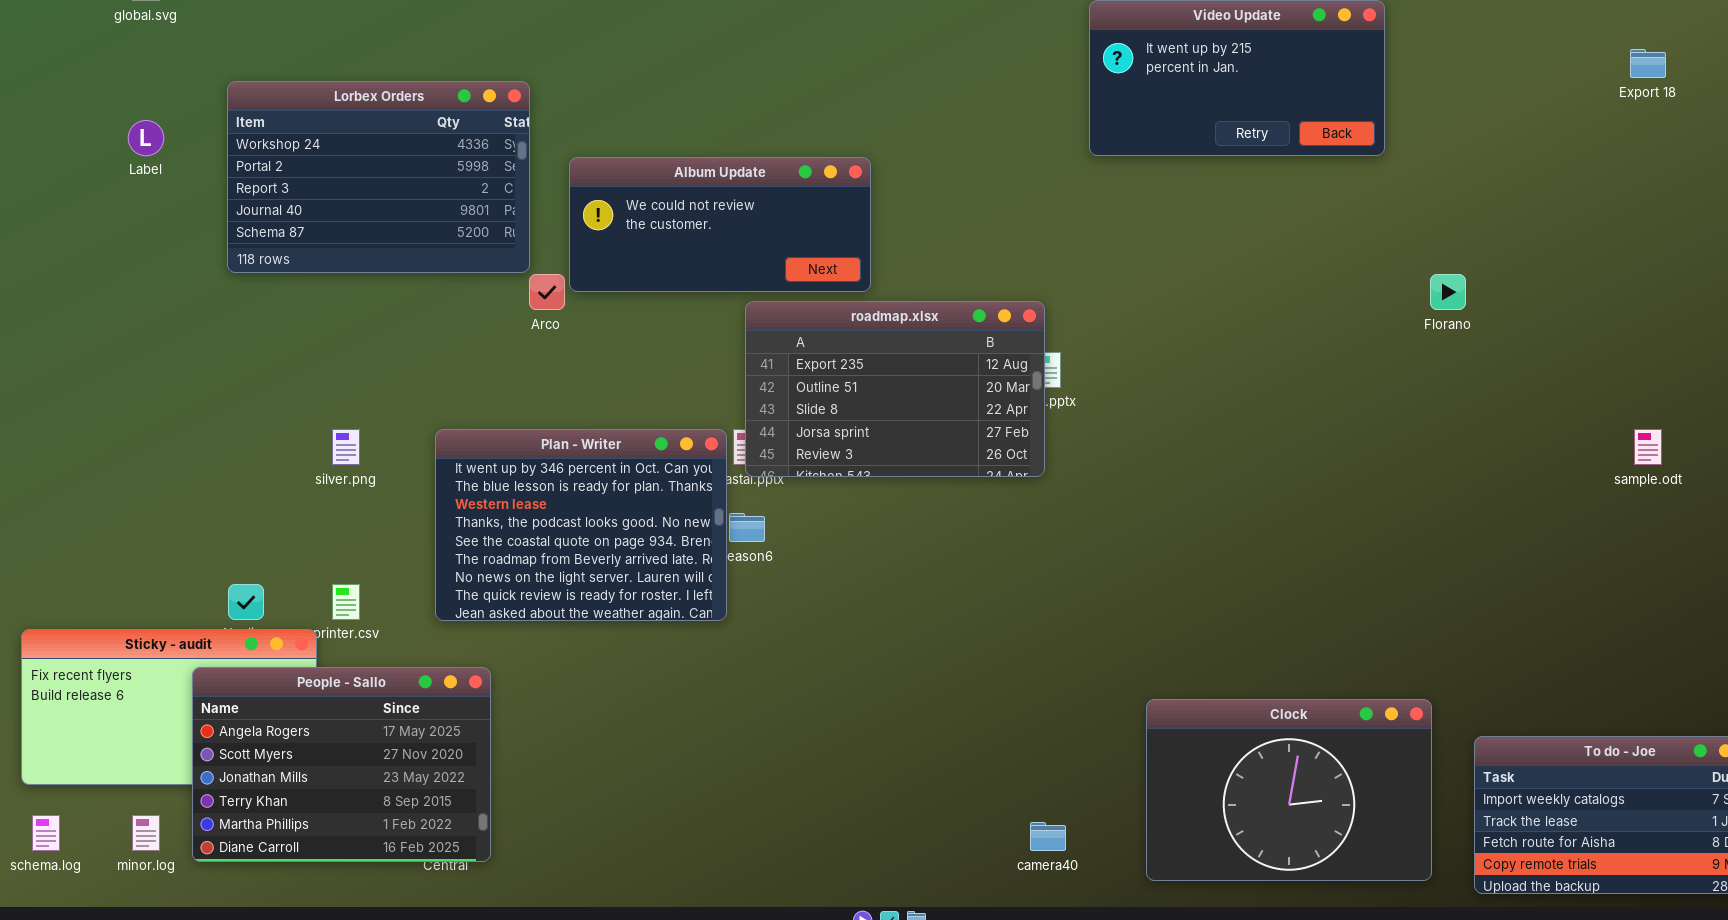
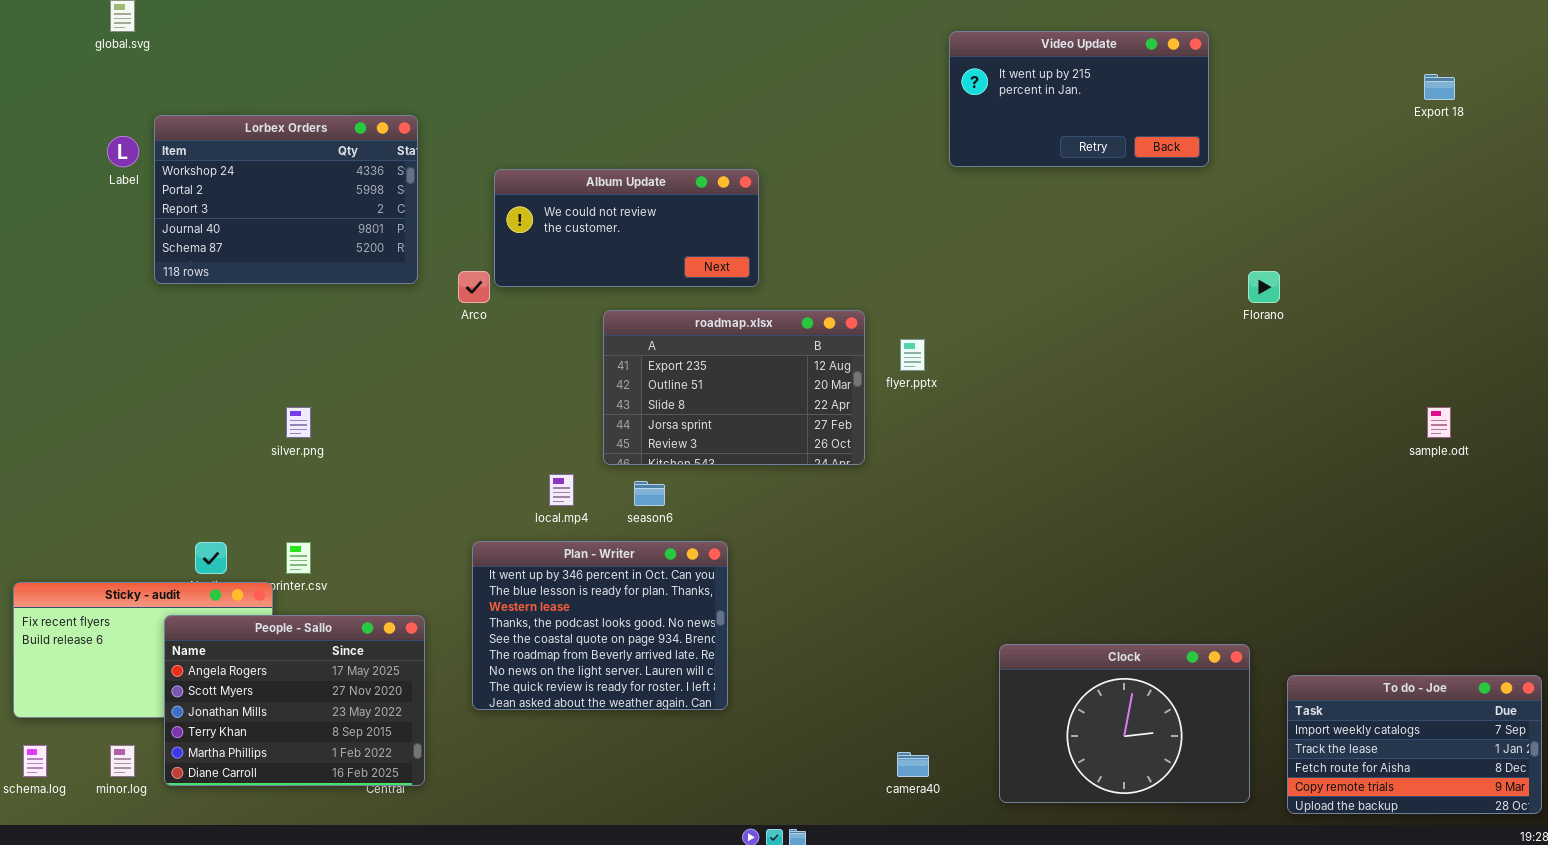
Lorbex Orders: [227,81,530,273] -> [154,115,418,284], moved
roadmap.xlsx: [745,301,1045,477] -> [603,310,865,465], moved
Plan - Writer: [435,429,727,621] -> [472,541,728,710], moved

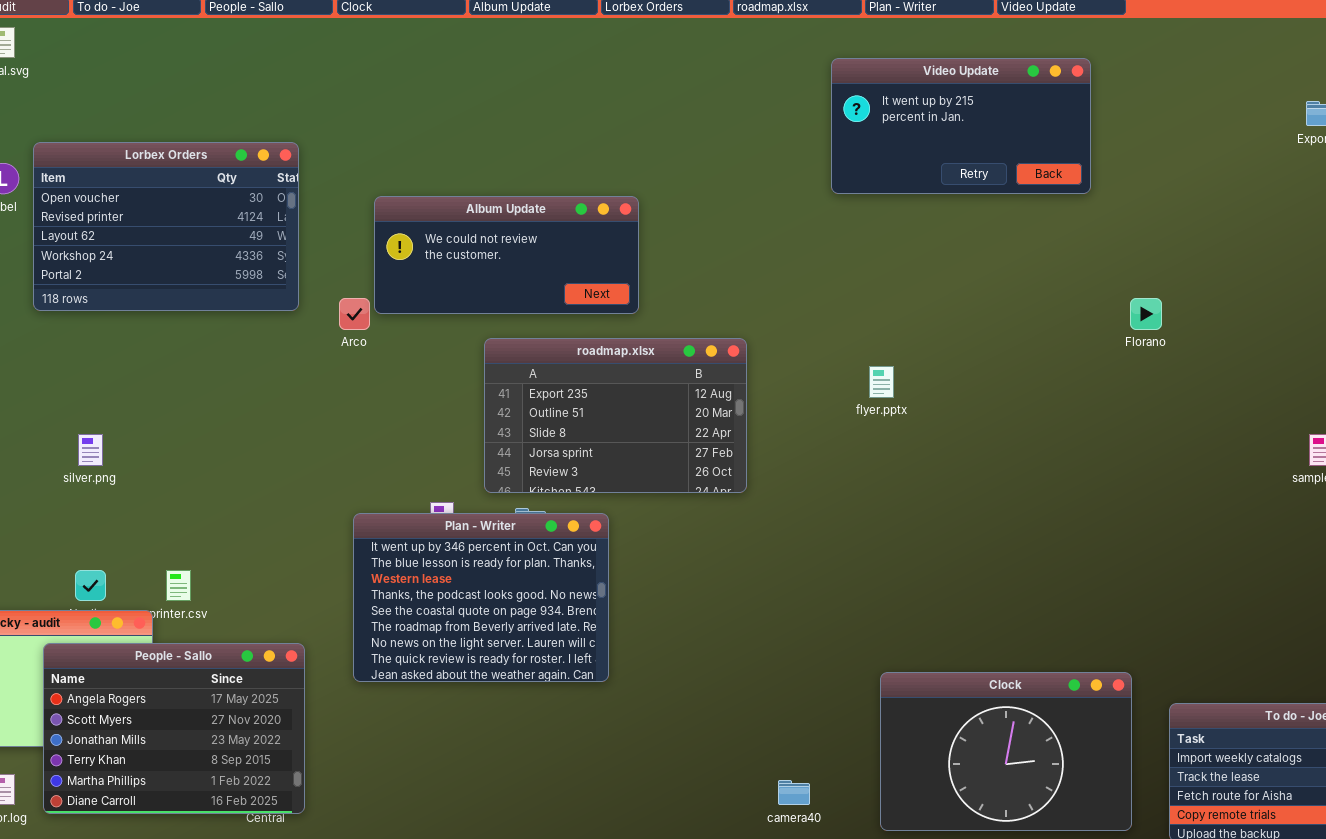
Lorbex Orders: [154,115,418,284] -> [33,142,299,311], scrolled up 3 rows
flyer.pptx: [900,339,925,371] -> [869,366,894,398], moved
silver.png: [286,407,311,438] -> [78,434,103,466], moved
Plan - Writer: [472,541,728,710] -> [353,513,609,682], moved

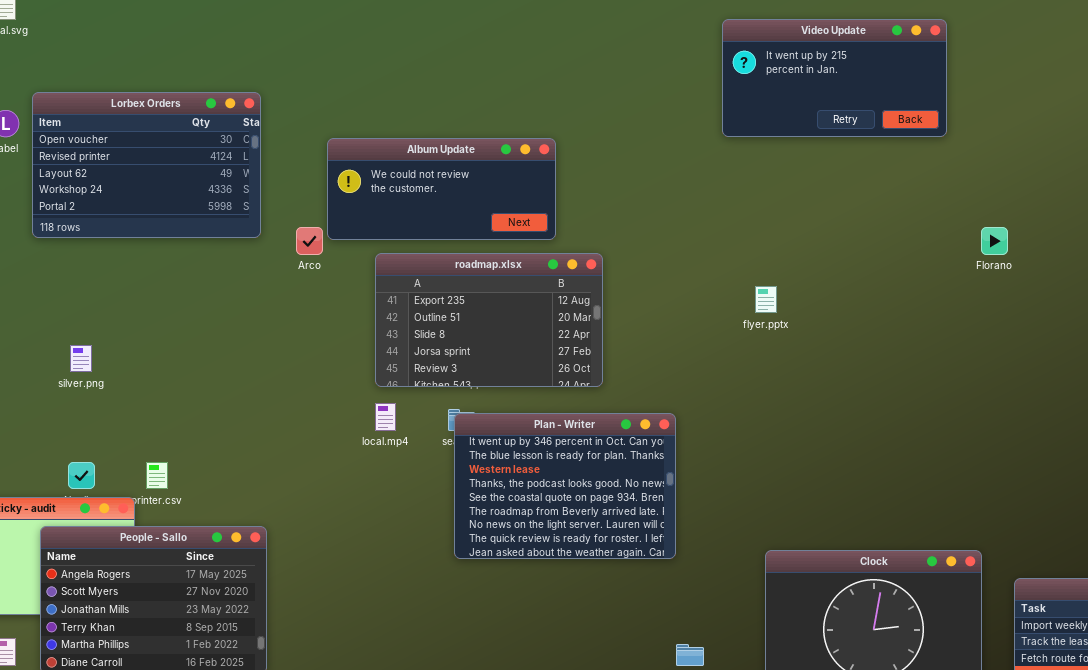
roadmap.xlsx: [484,338,747,493] -> [375,253,603,387], moved
Plan - Writer: [353,513,609,682] -> [454,413,676,559], moved

